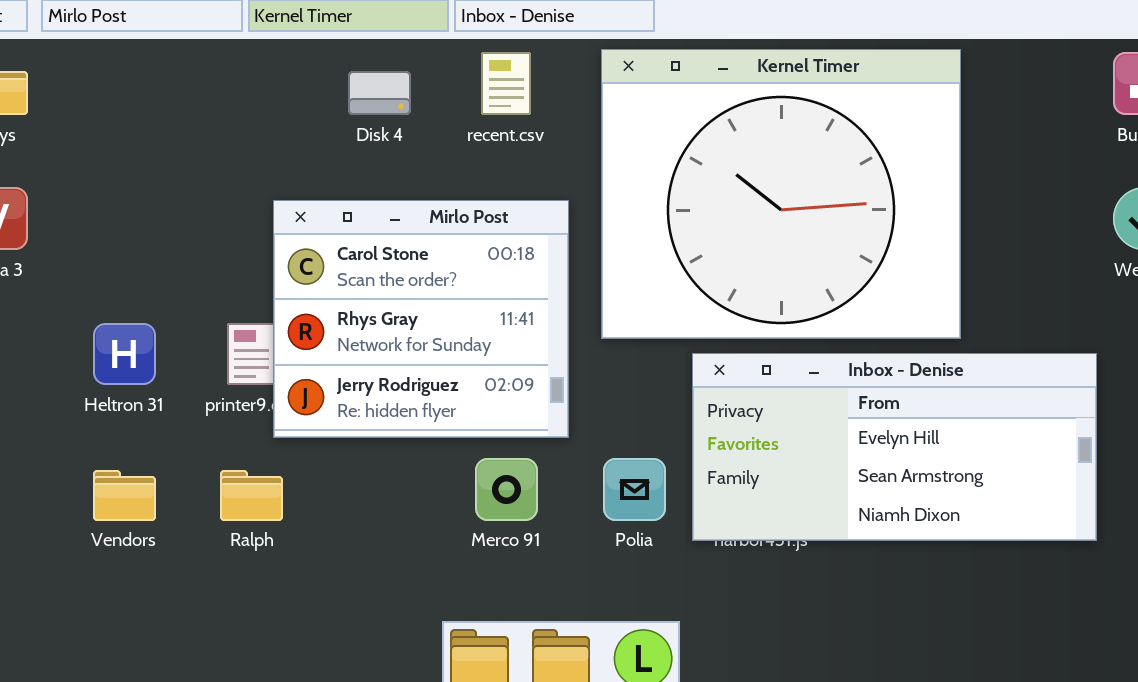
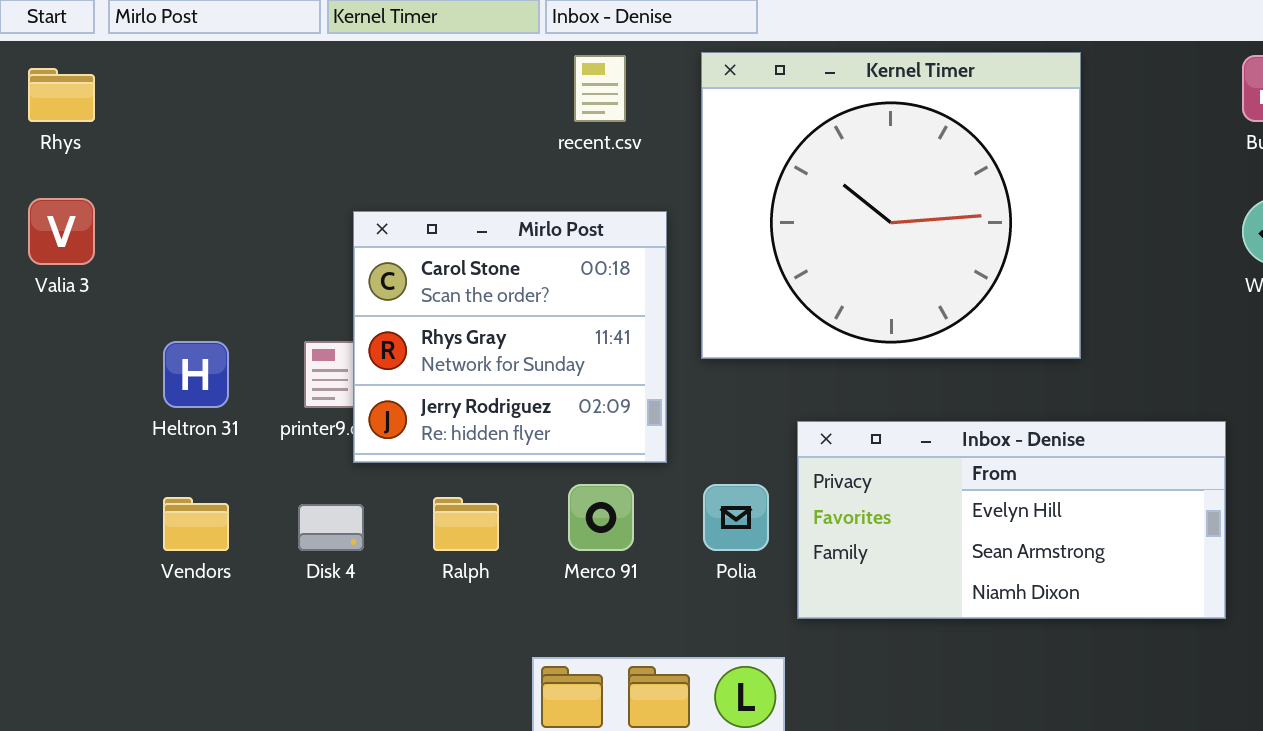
Disk 4: [348,71,411,115] -> [298,504,364,551], moved
Inbox - Denise: [692,353,1097,541] -> [797,421,1226,619], moved
Ralph: [220,470,283,521] -> [433,497,499,551], moved

